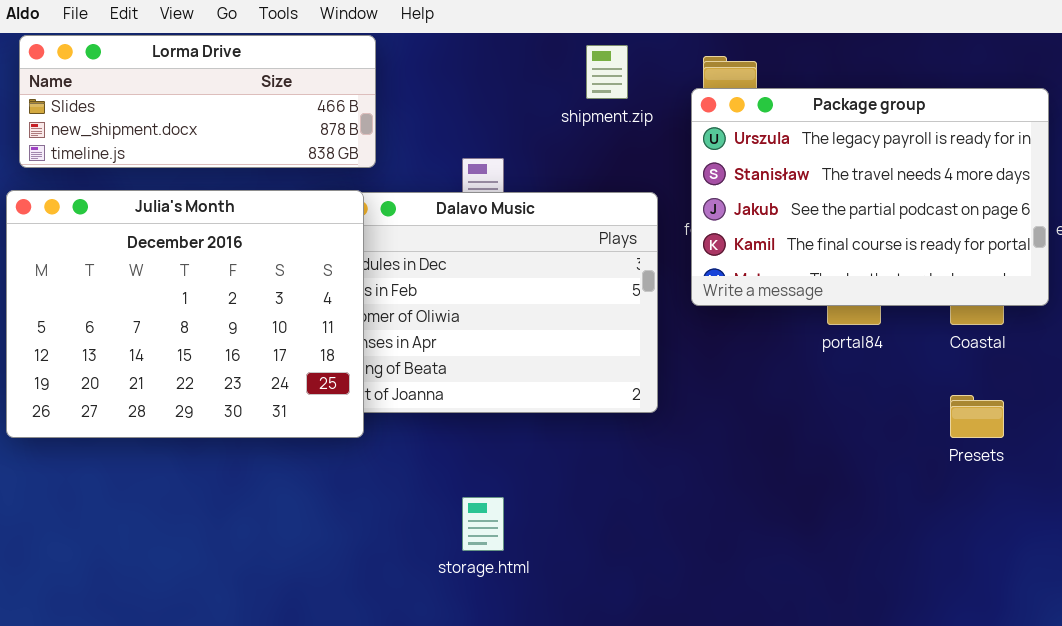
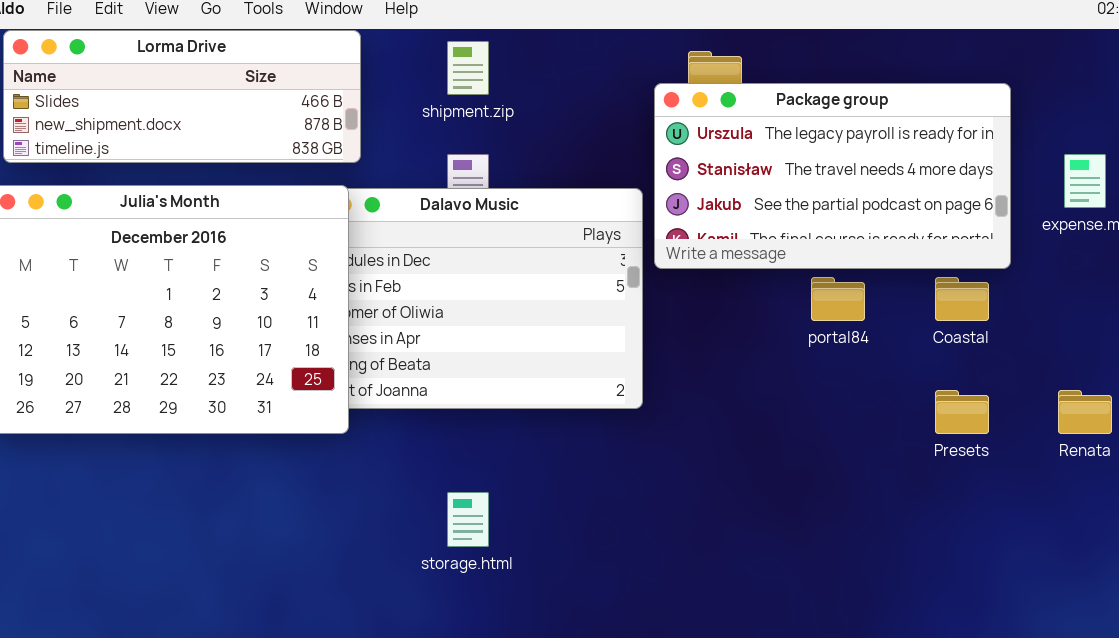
shipment.zip: [586,45,628,99] -> [447,41,489,95], moved
Package group: [691,88,1049,306] -> [654,83,1011,269], moved, resized

